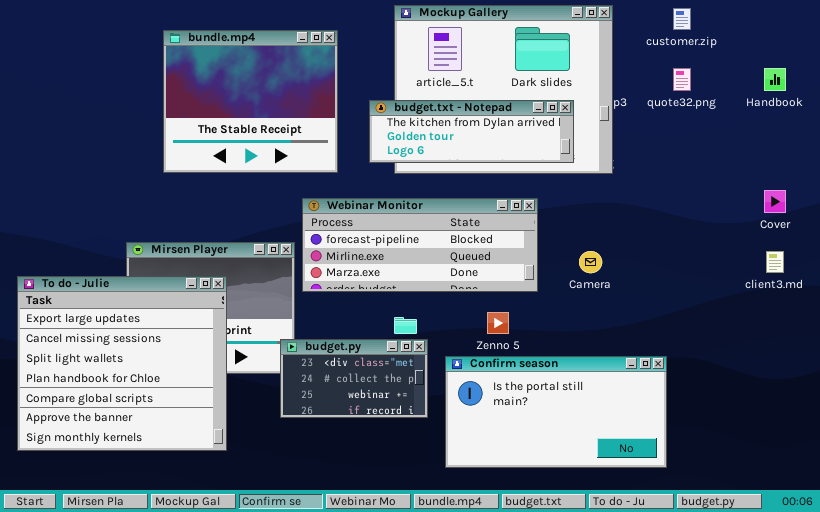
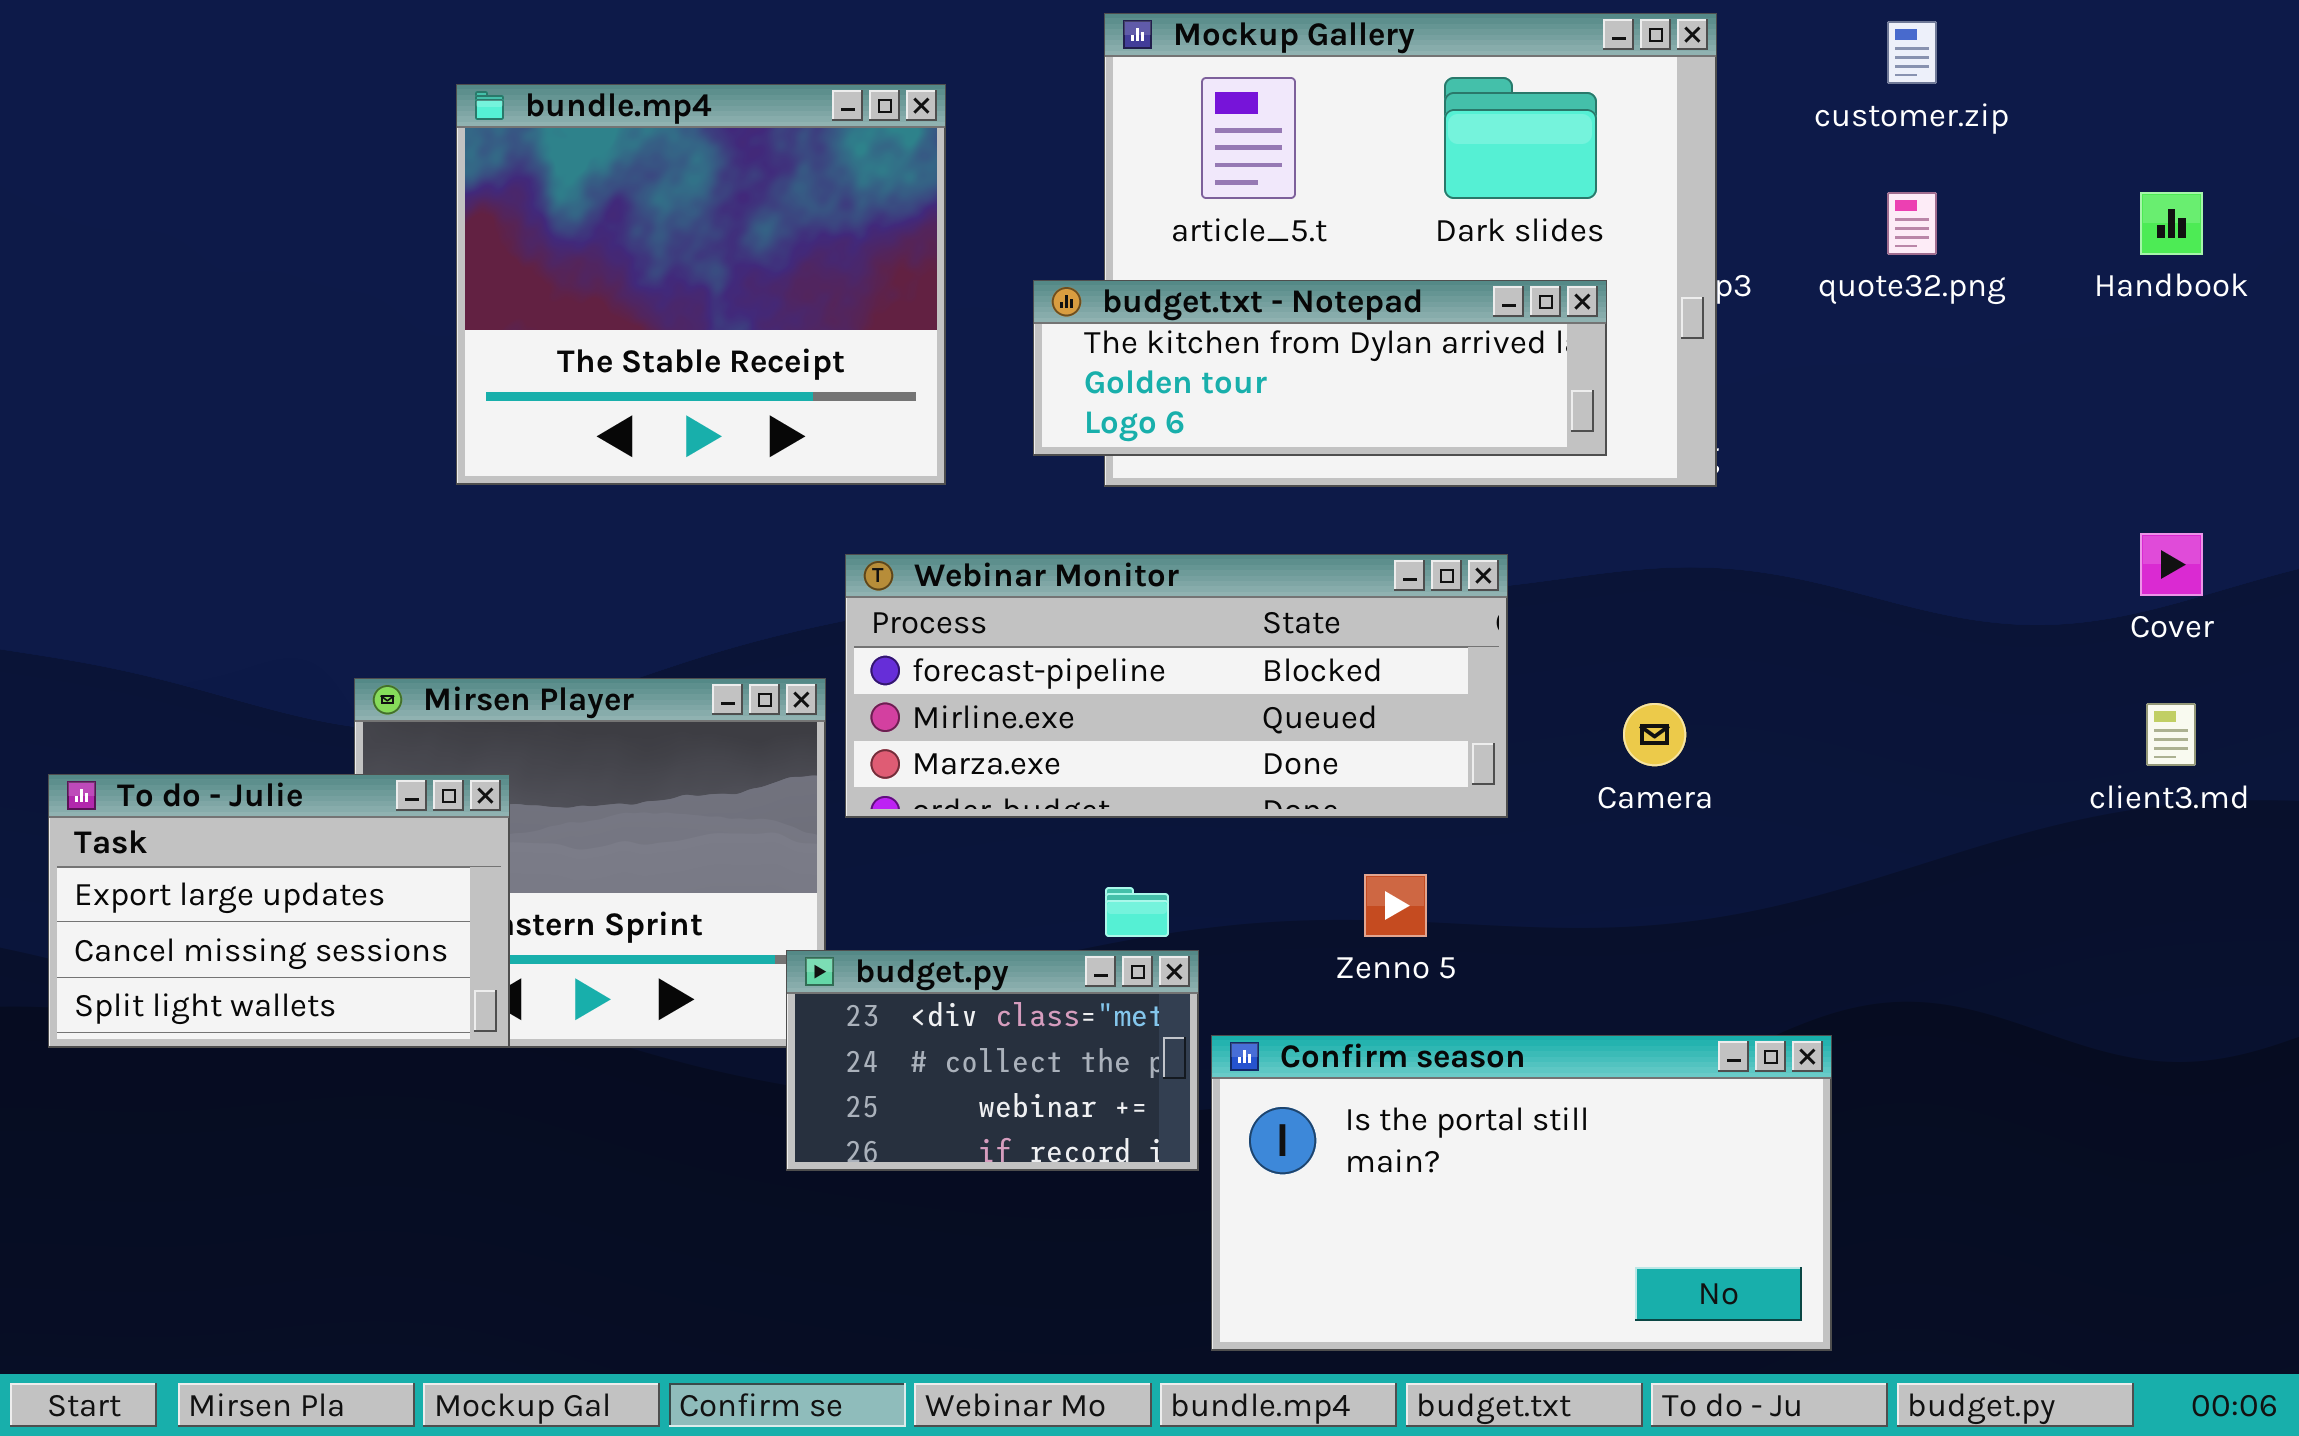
To do - Julie: [17,276,227,451] -> [48,774,510,1048], resized
Confirm season: [445,356,667,468] -> [1211,1035,1832,1351], moved

